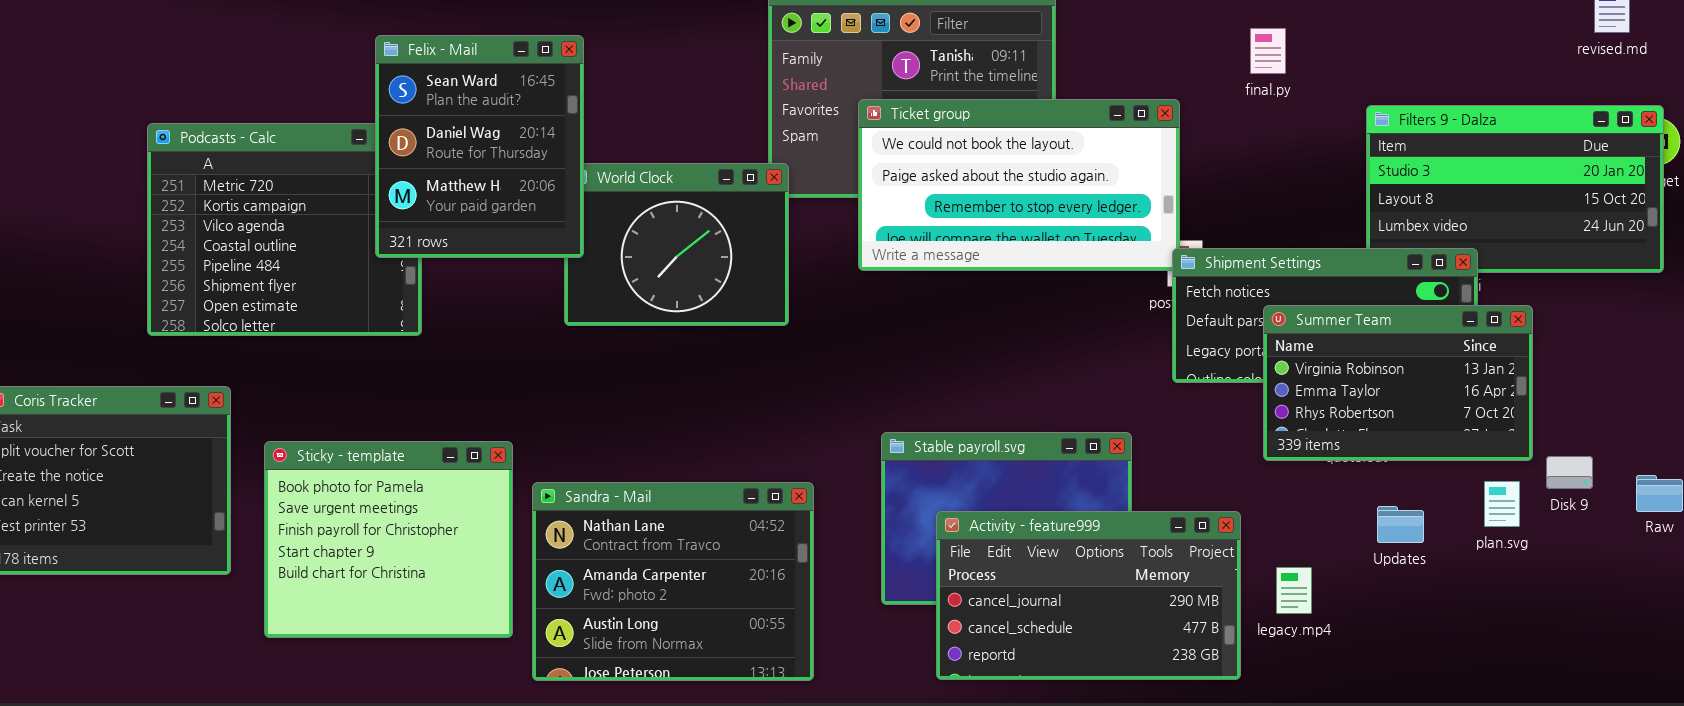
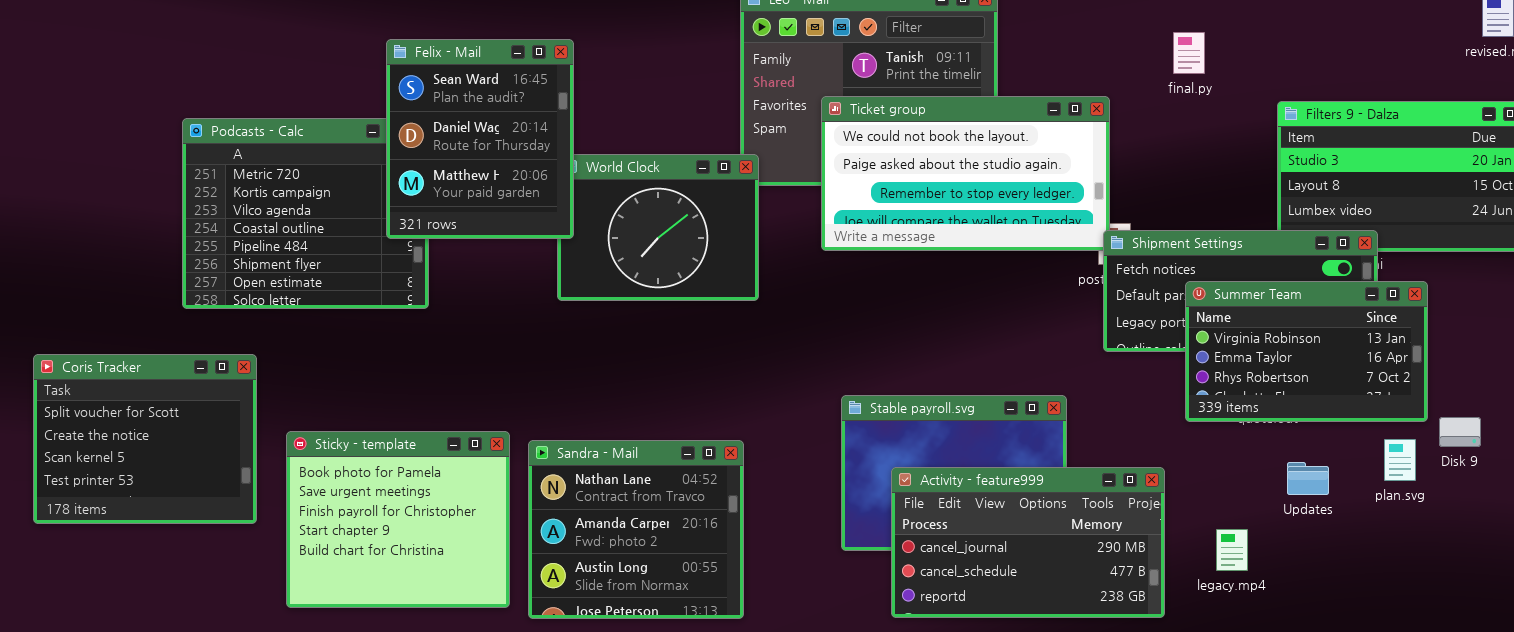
Sticky - template: [264,441,513,638] -> [286,431,510,608], moved
Sandra - Mail: [532,482,814,681] -> [528,440,744,619], resized
legacy.mp4: [1276,567,1312,614] -> [1216,529,1248,571], moved

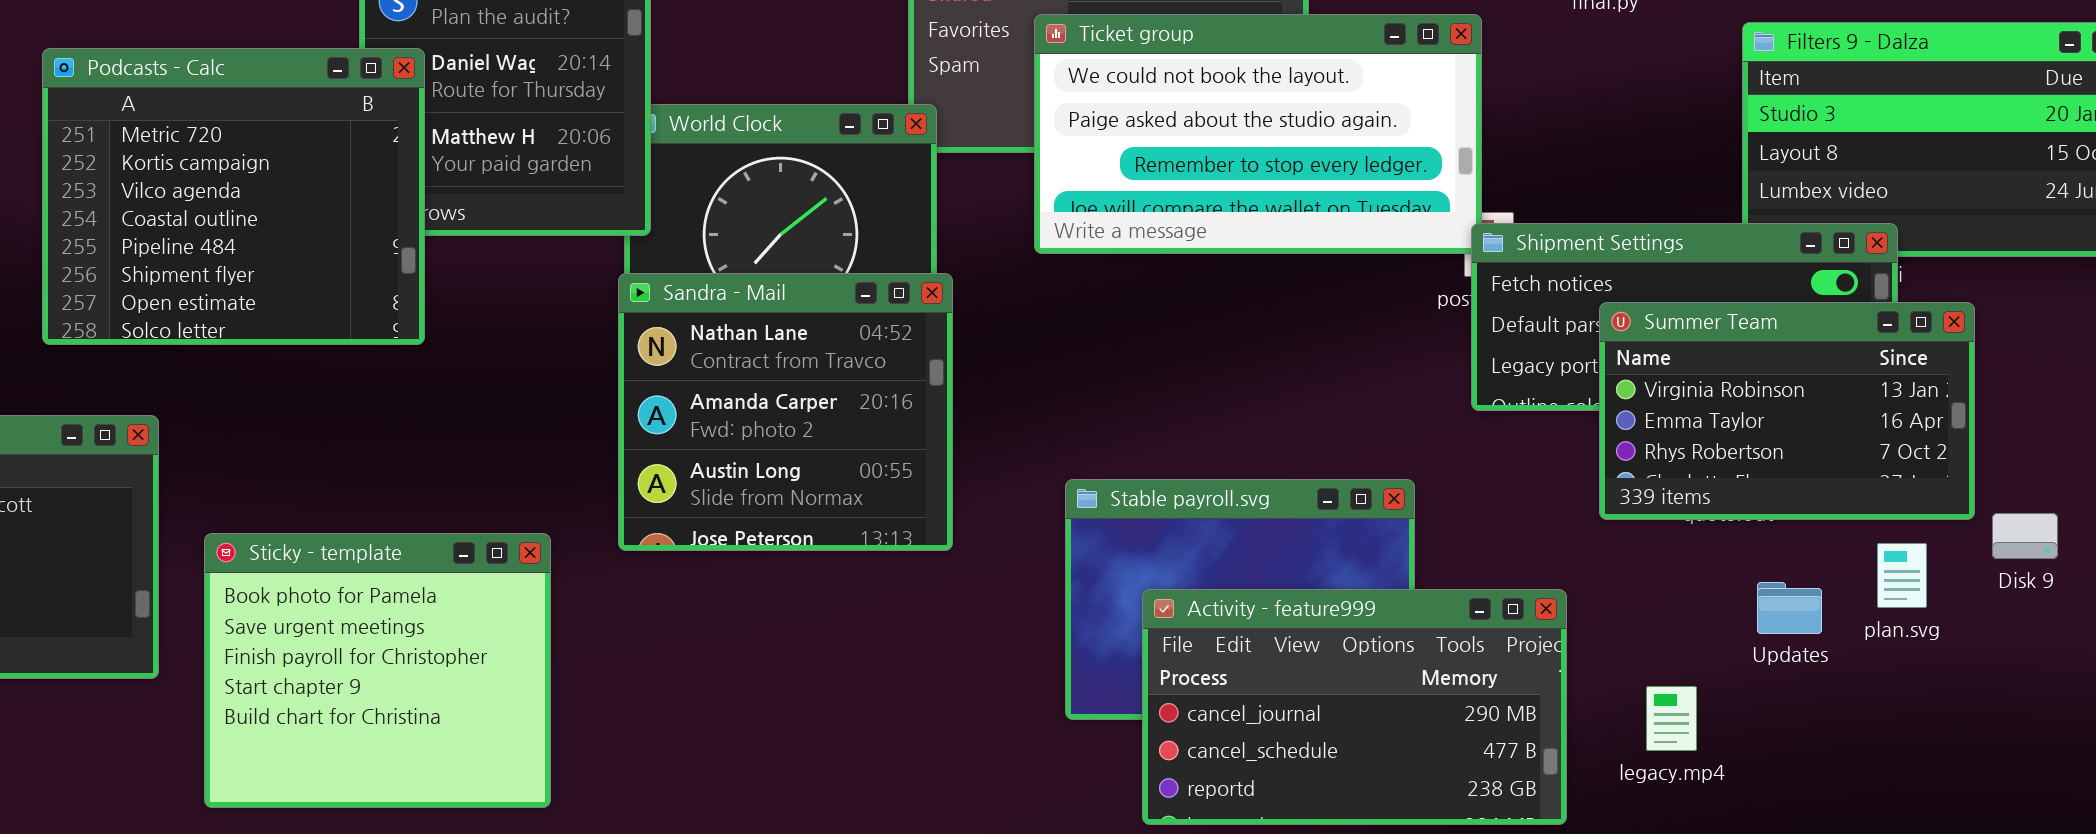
Podcasts - Calc: [182,118,429,309] -> [42,48,425,345], raised
plan.svg: [1384,439,1416,481] -> [1877,543,1927,608], moved
Sandra - Mail: [528,440,744,619] -> [618,273,953,551], moved

